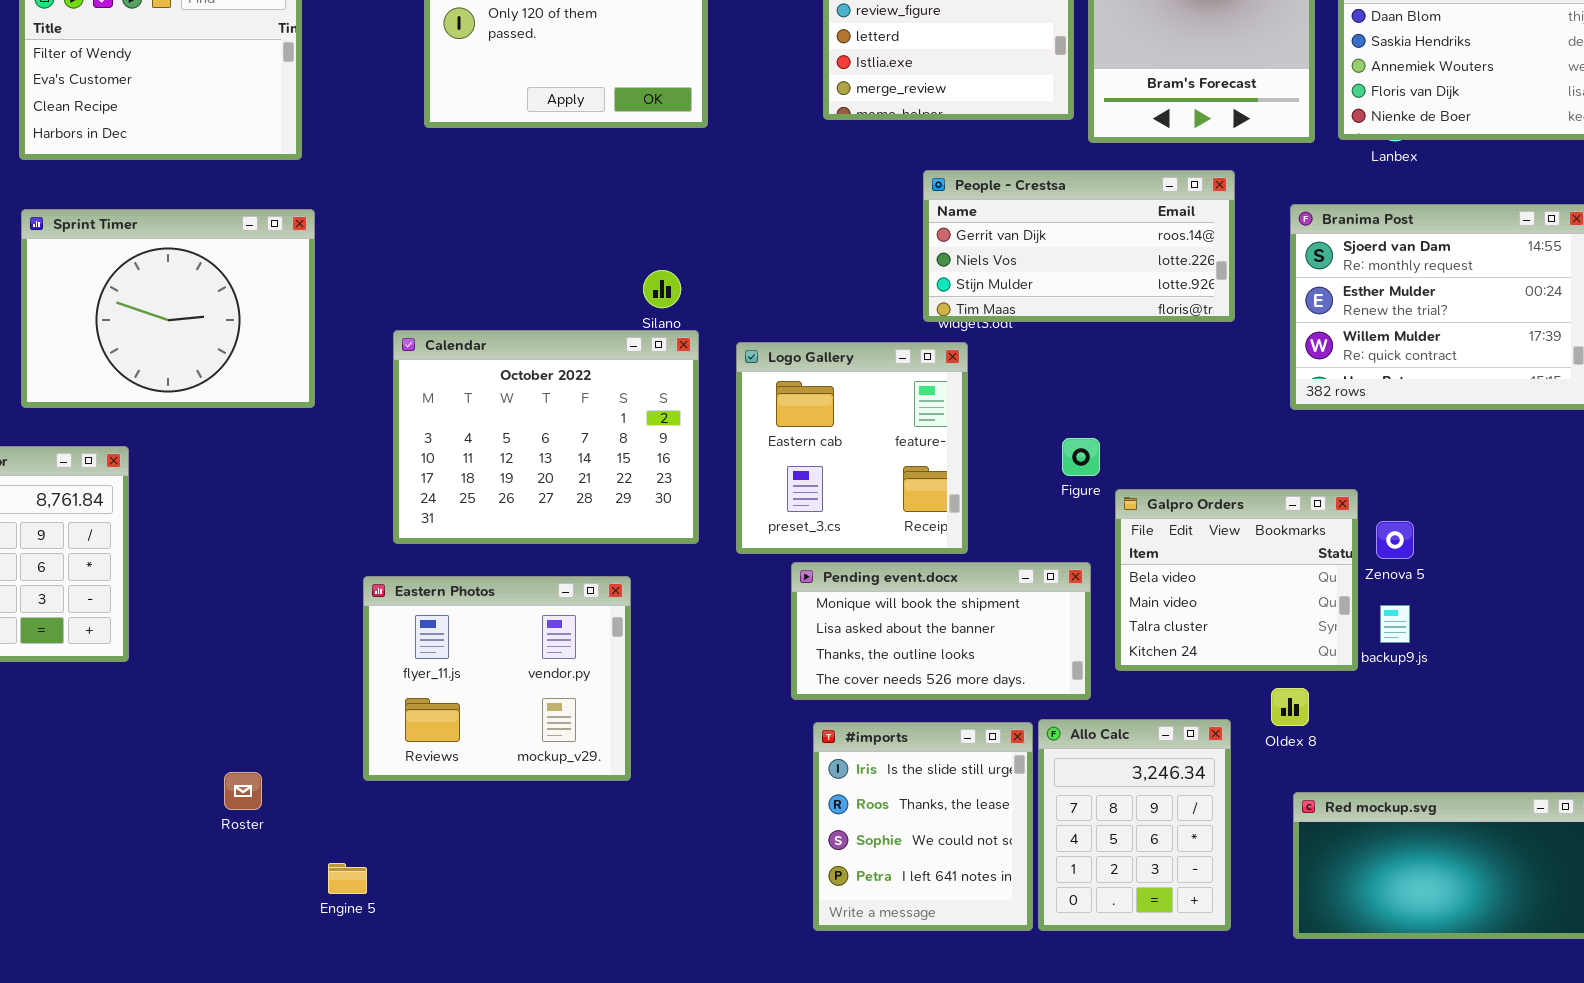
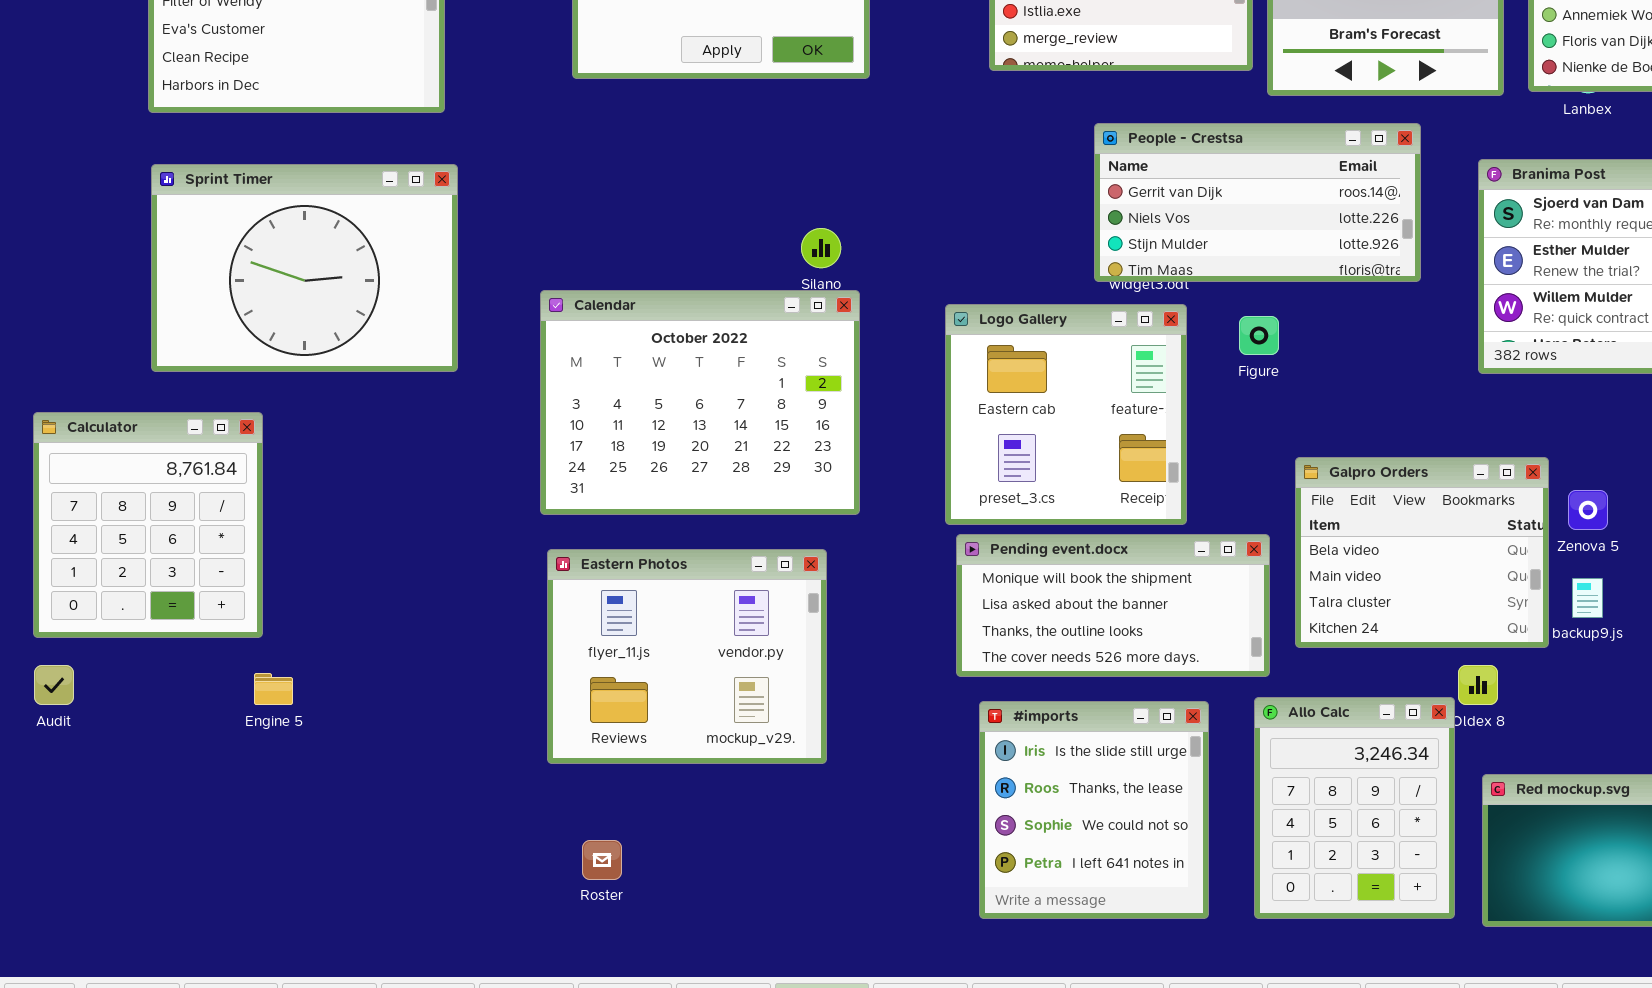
Logo Gallery: [736,342,968,554] -> [945,304,1187,525], moved
Figure: [1062,438,1100,476] -> [1239,316,1279,355], moved
Eastern Photos: [363,576,631,781] -> [547,549,827,764], moved
Allo Calc: [1038,719,1231,931] -> [1254,697,1455,919], moved
Roster: [224,772,262,810] -> [582,840,622,880], moved
Engine 5: [328,863,367,894] -> [254,673,293,705], moved

